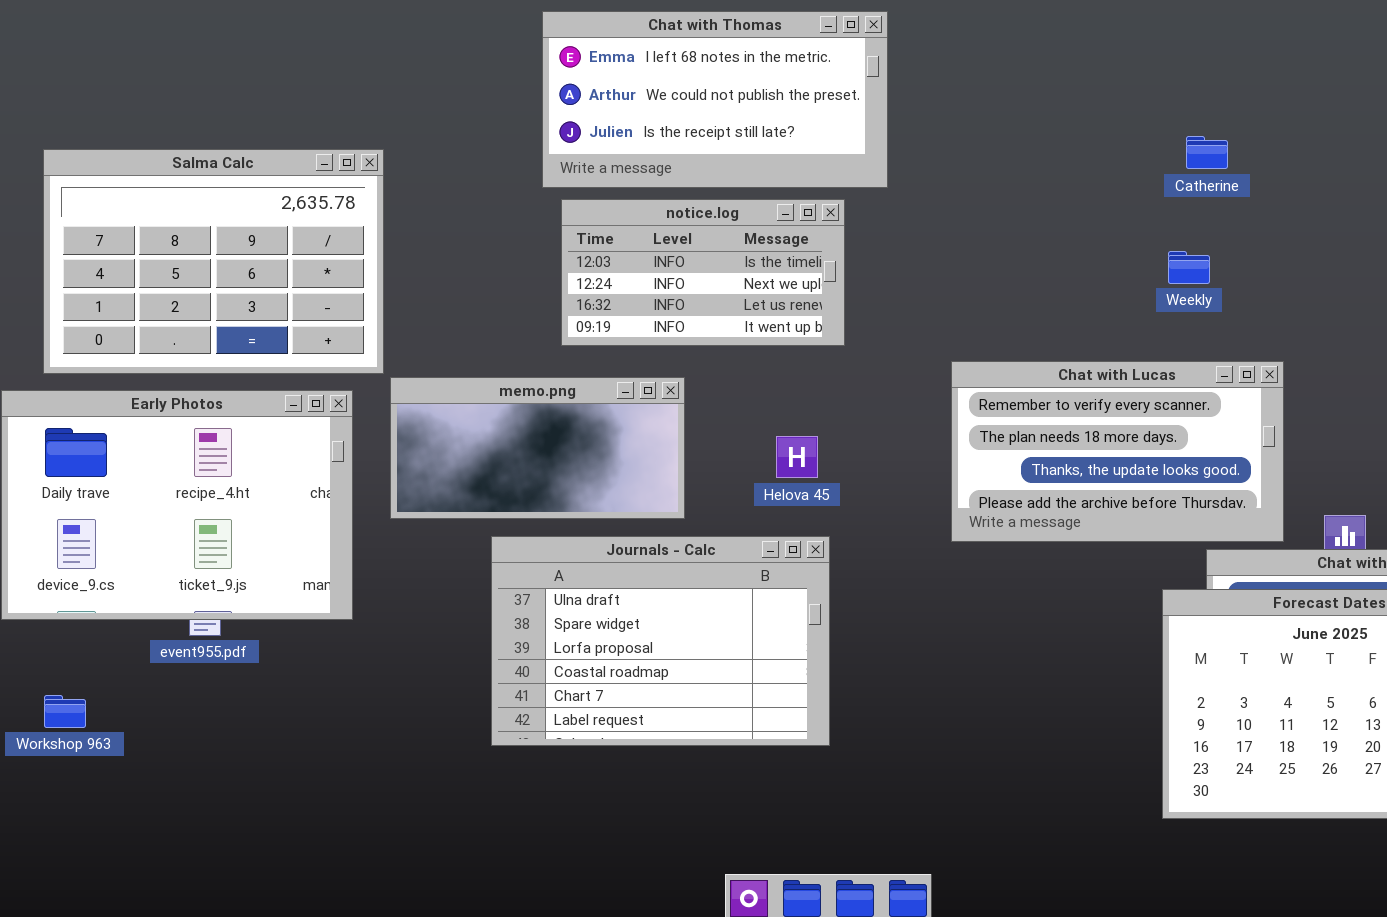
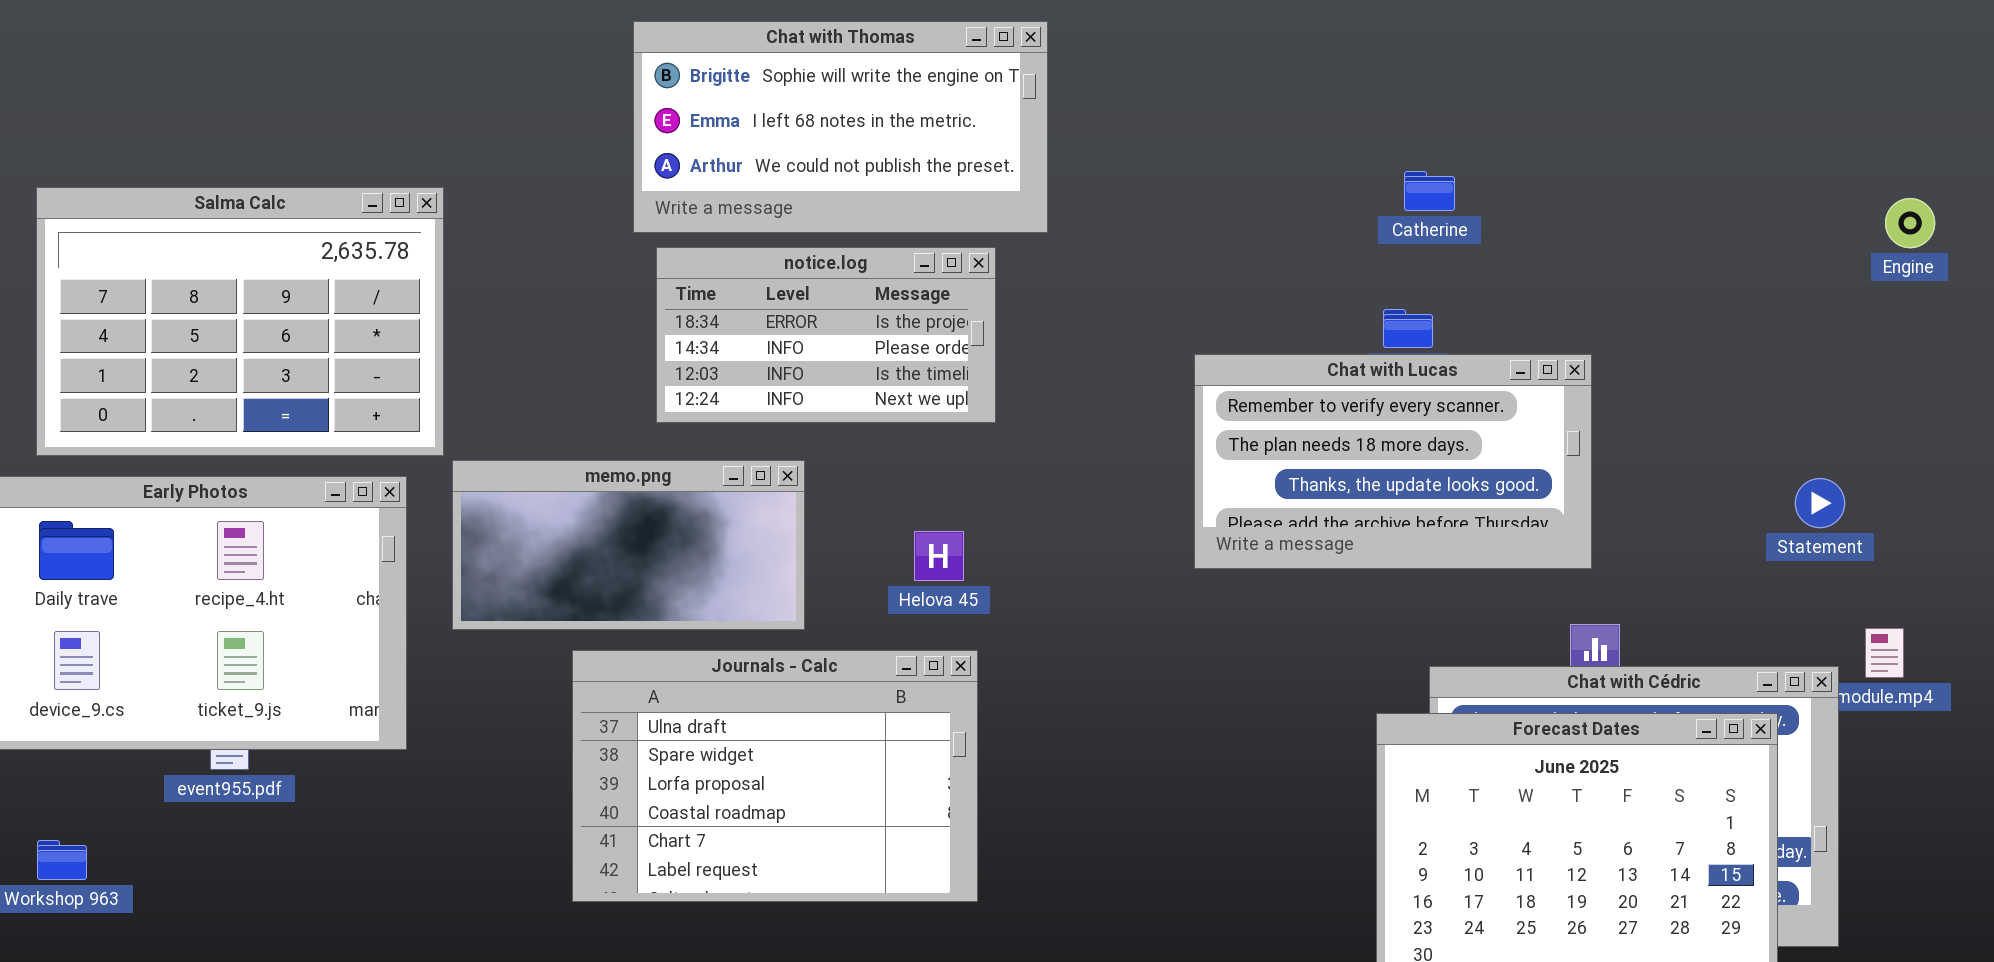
Chat with Thomas: [542,11,888,188] -> [633,21,1048,233], scrolled up 1 row
notice.log: [561,199,845,346] -> [656,247,996,423], scrolled up 2 rows
Chat with Lucas: [951,361,1284,542] -> [1194,354,1592,569], moved

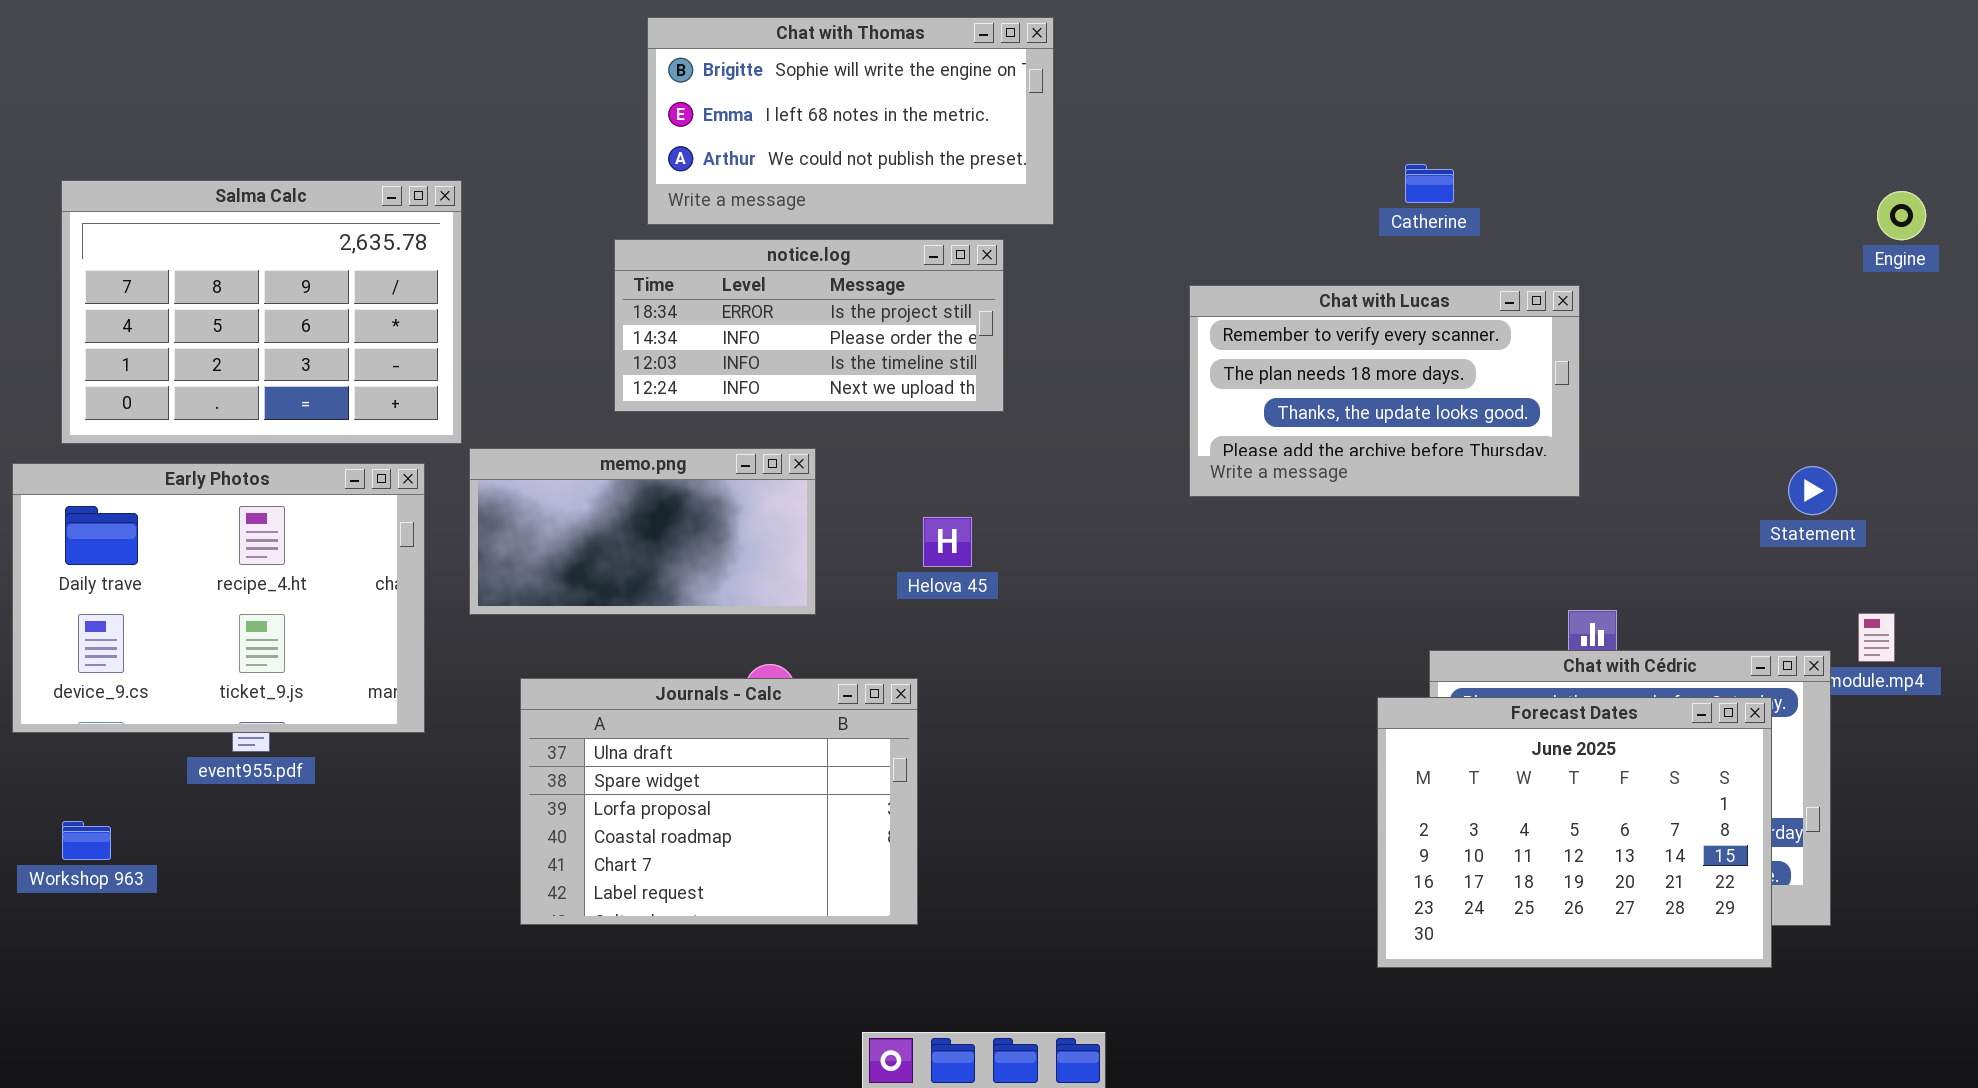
notice.log: [656,247,996,423] -> [614,239,1004,412], resized
Chat with Lucas: [1194,354,1592,569] -> [1189,285,1580,497], moved
Journals - Calc: [572,650,978,902] -> [520,678,918,925], moved

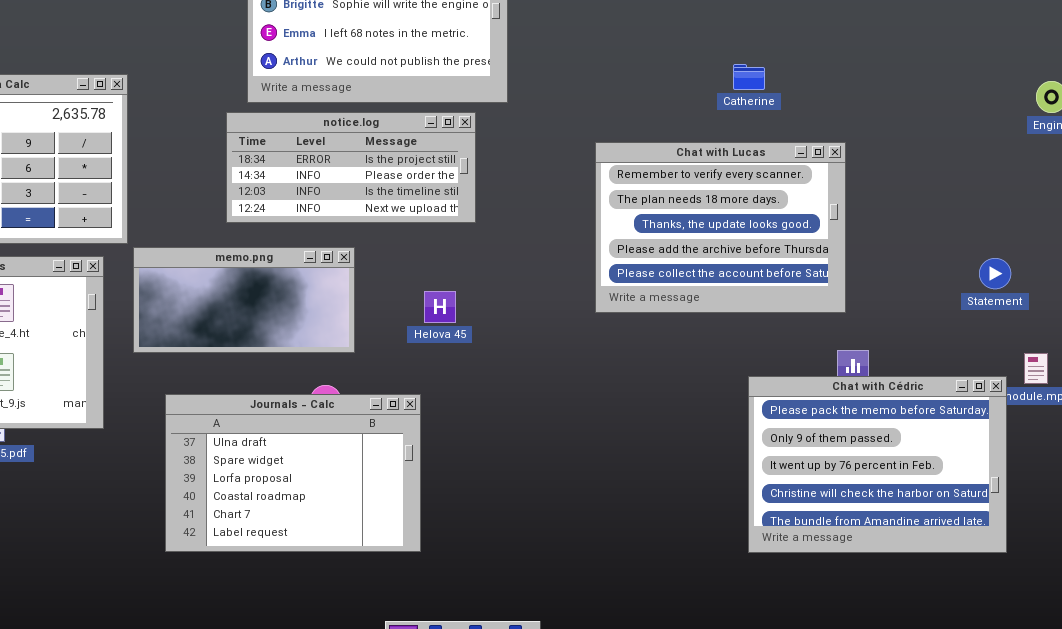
Chat with Lucas: [1189,285,1580,497] -> [595,142,846,313], resized
Forecast Dates: [1377,697,1772,968] -> none, closed

